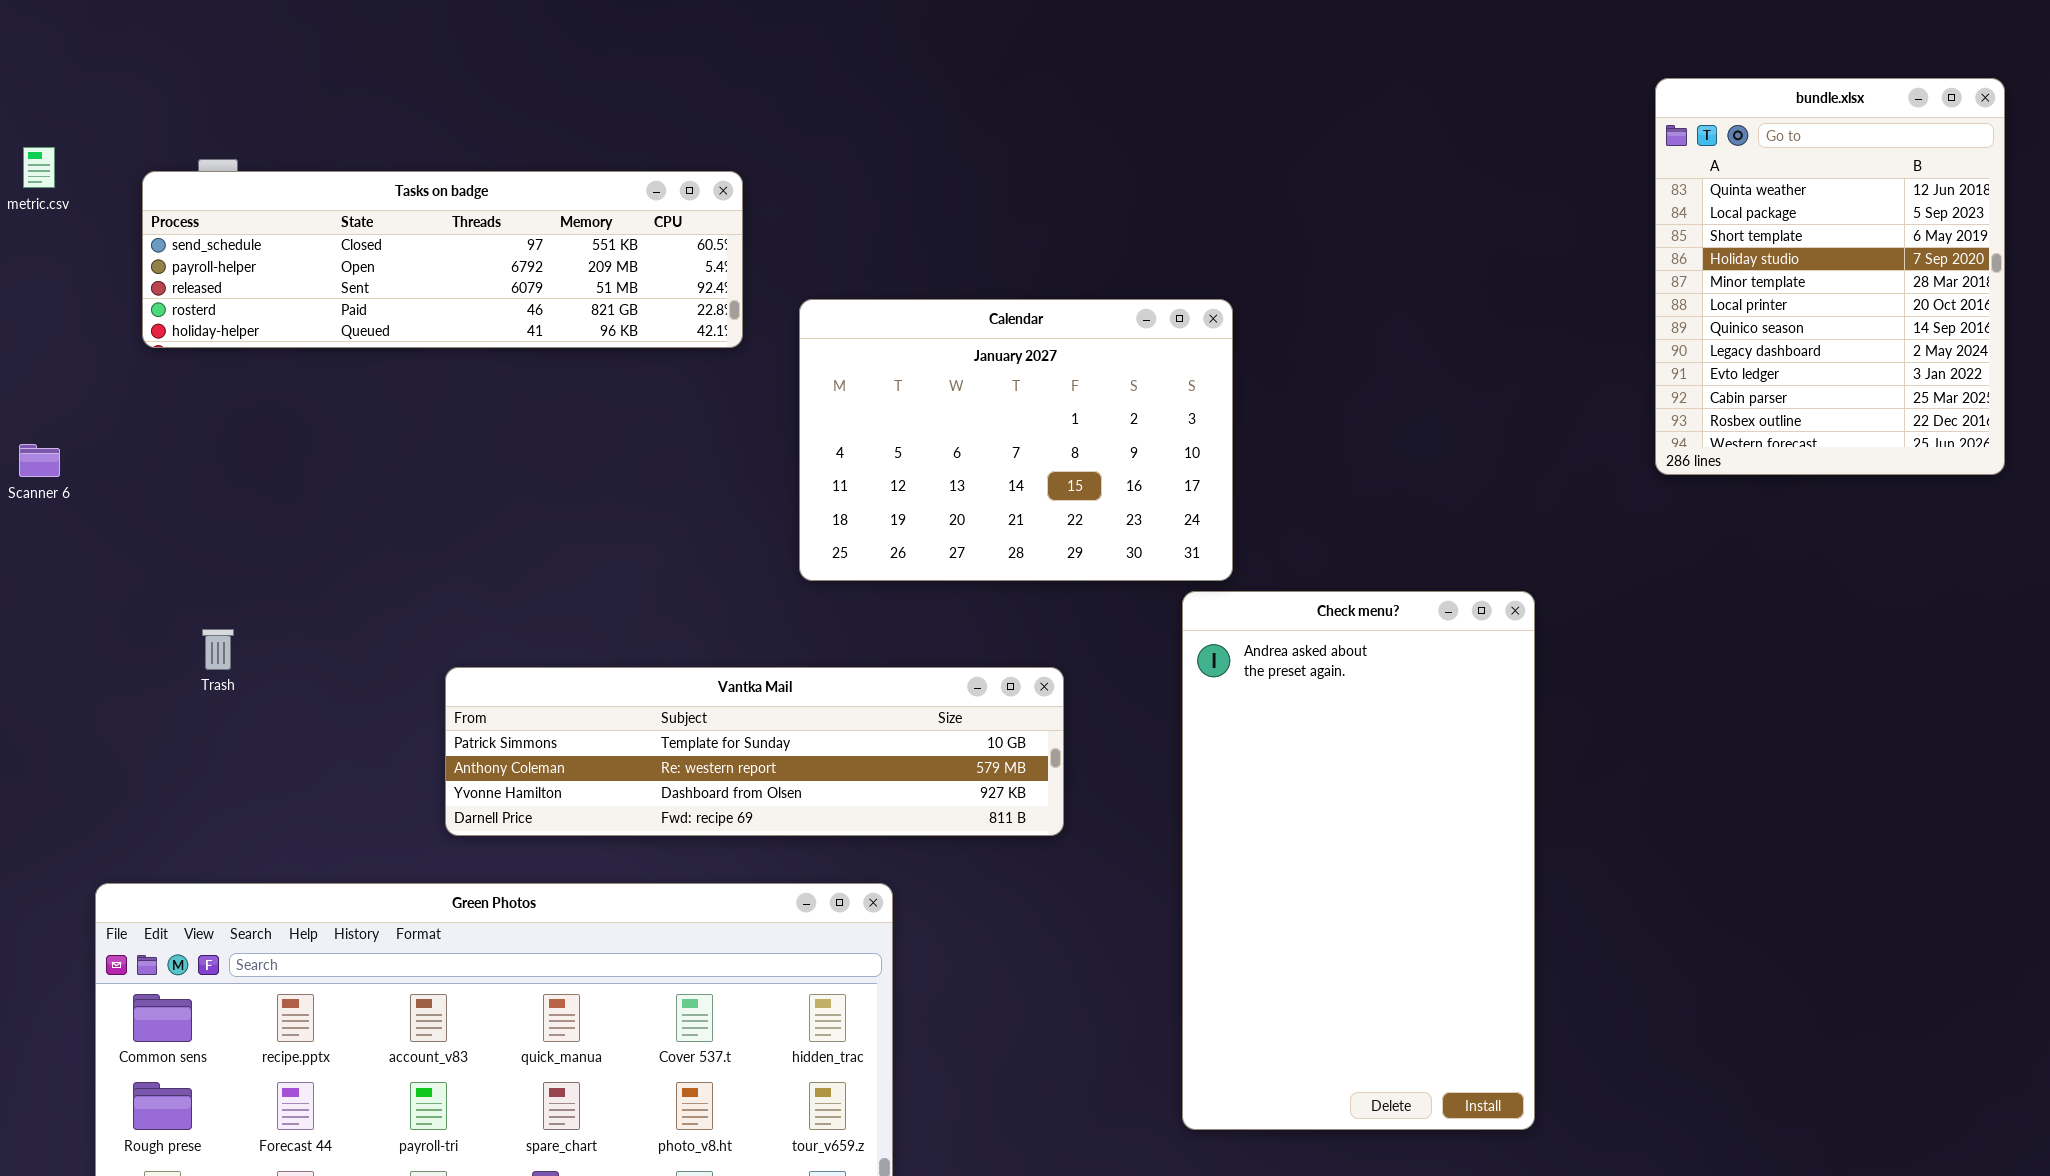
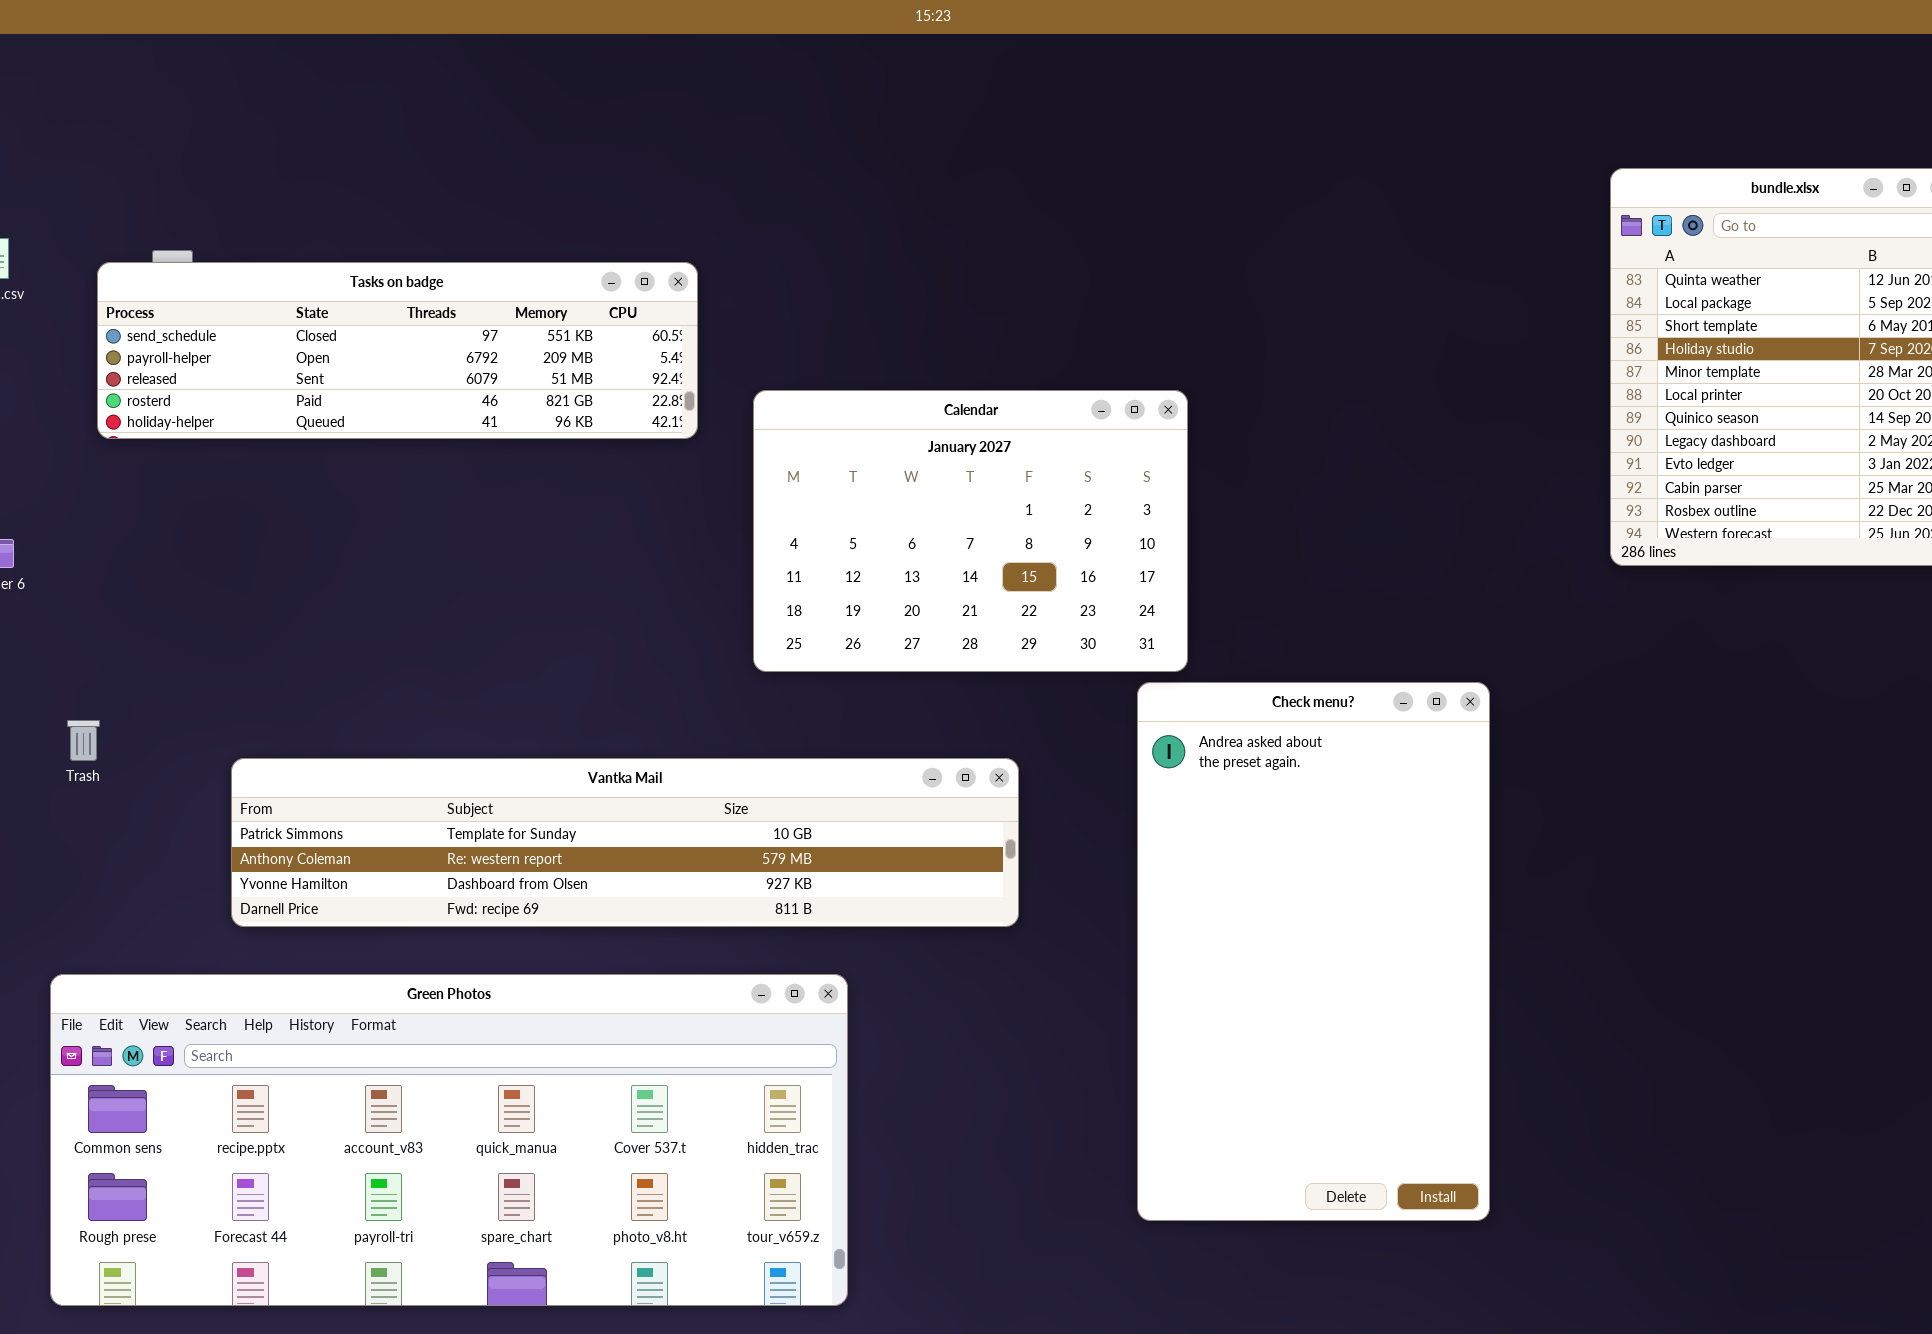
Trash: [202,629,234,670] -> [67,720,100,761], moved
Vantka Mail: [445,667,1064,836] -> [231,758,1019,927], resized

